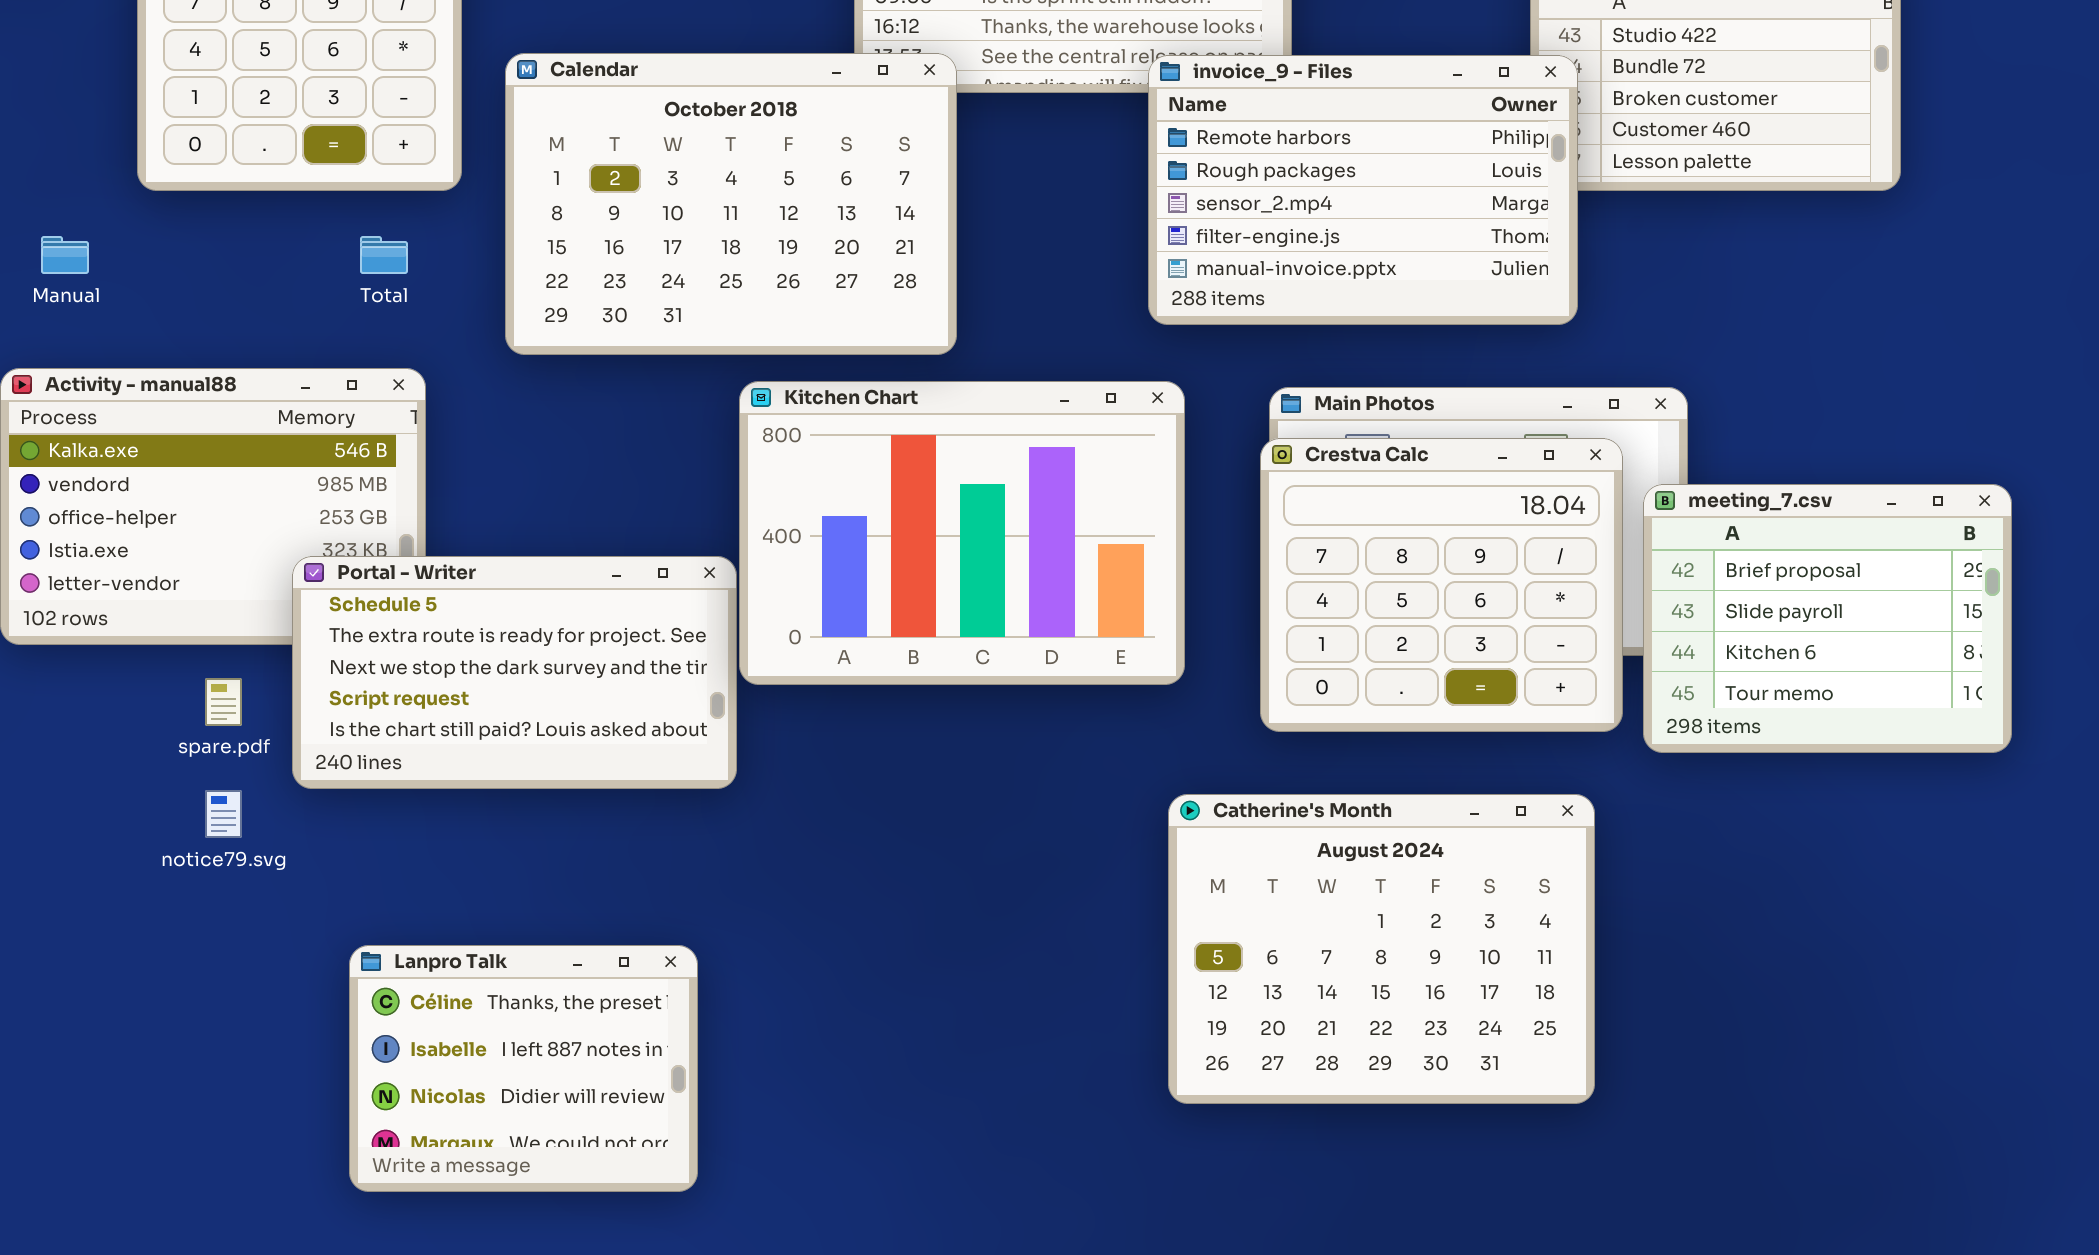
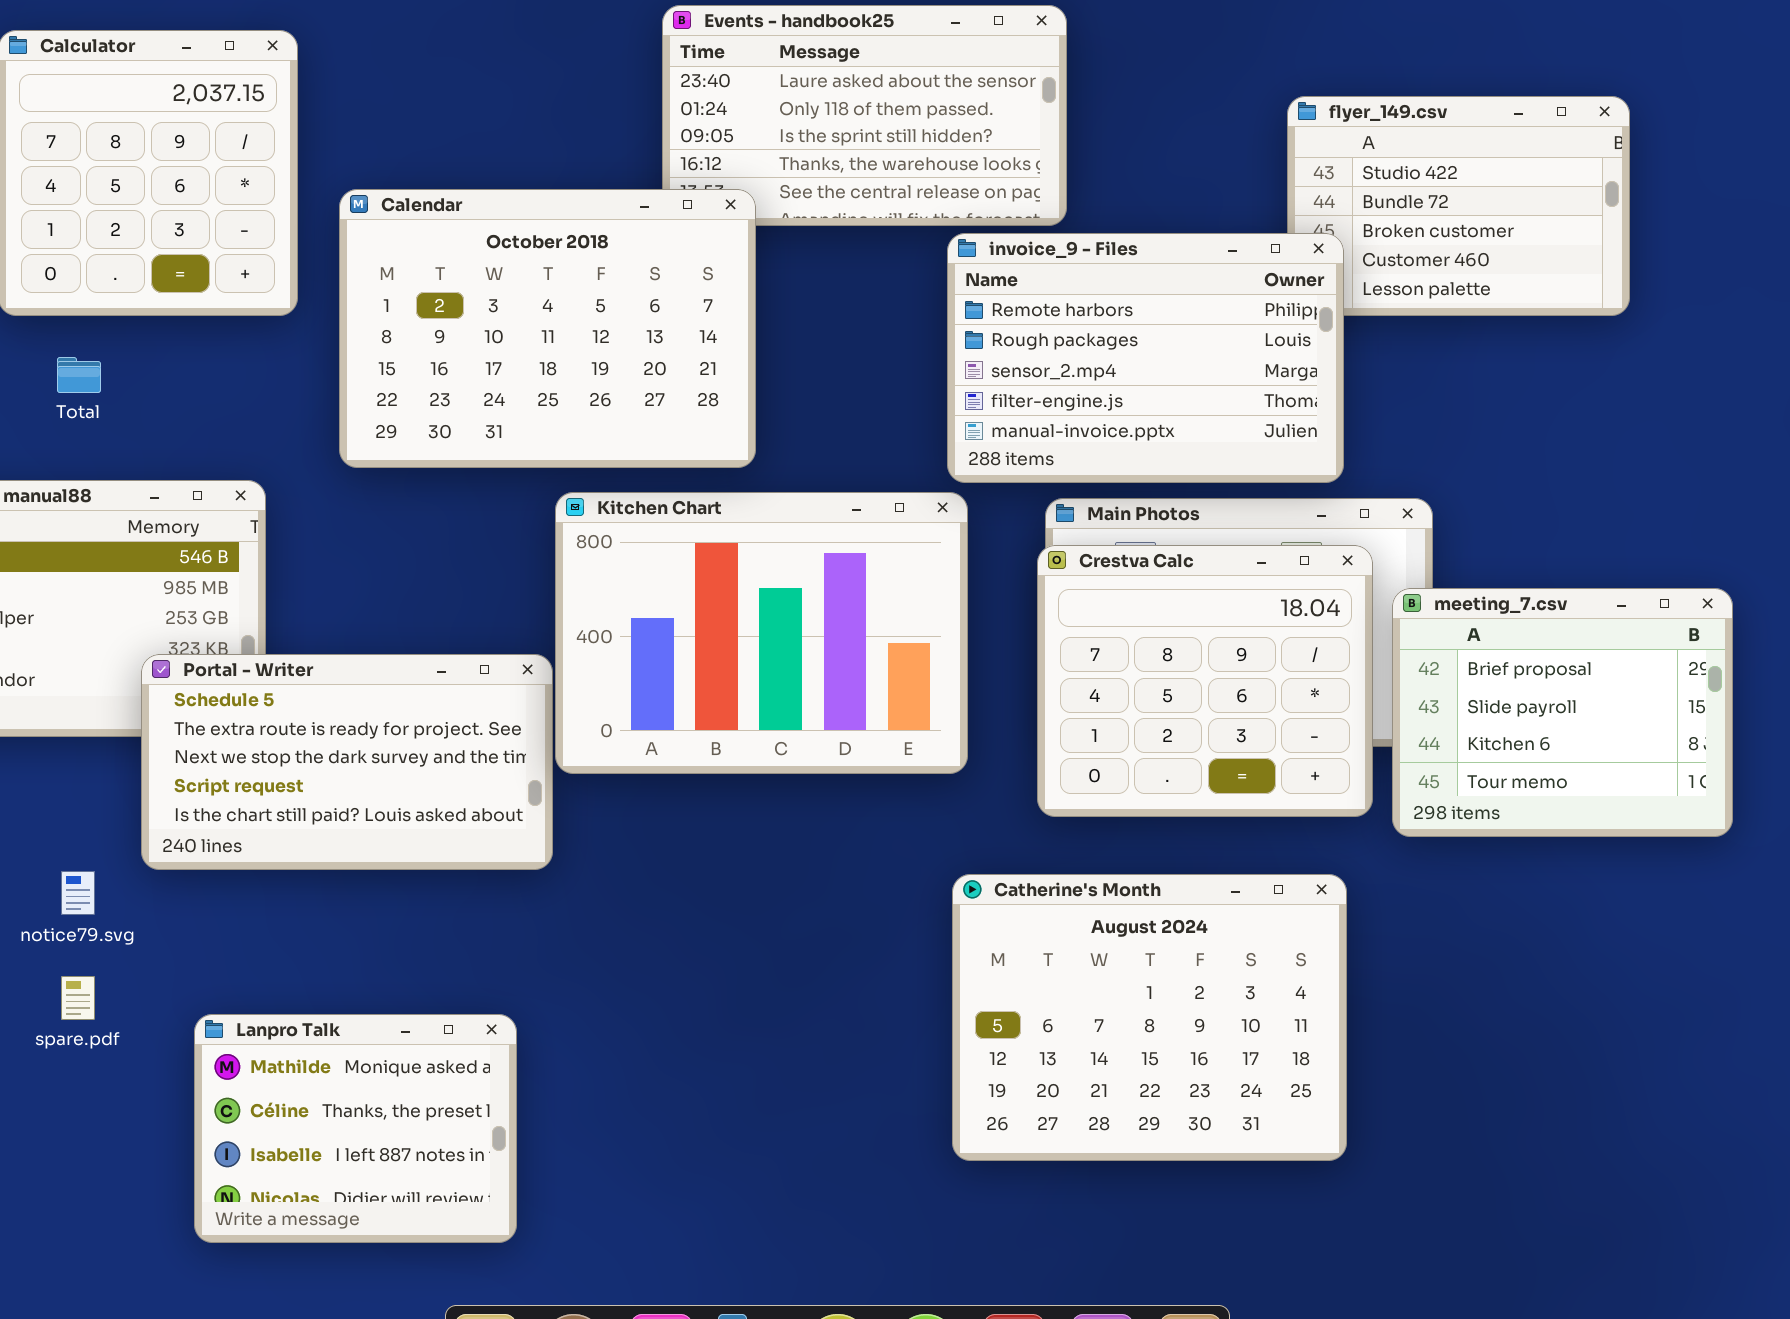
invoice_9 - Files: [1148,55,1578,325] -> [947,233,1344,483], moved
Total: [360,236,408,274] -> [57,357,101,393], moved
spare.pdf: [205,678,242,726] -> [61,976,95,1020], moved
Lanpro Talk: [349,945,698,1192] -> [194,1014,517,1243], scrolled up 1 row

